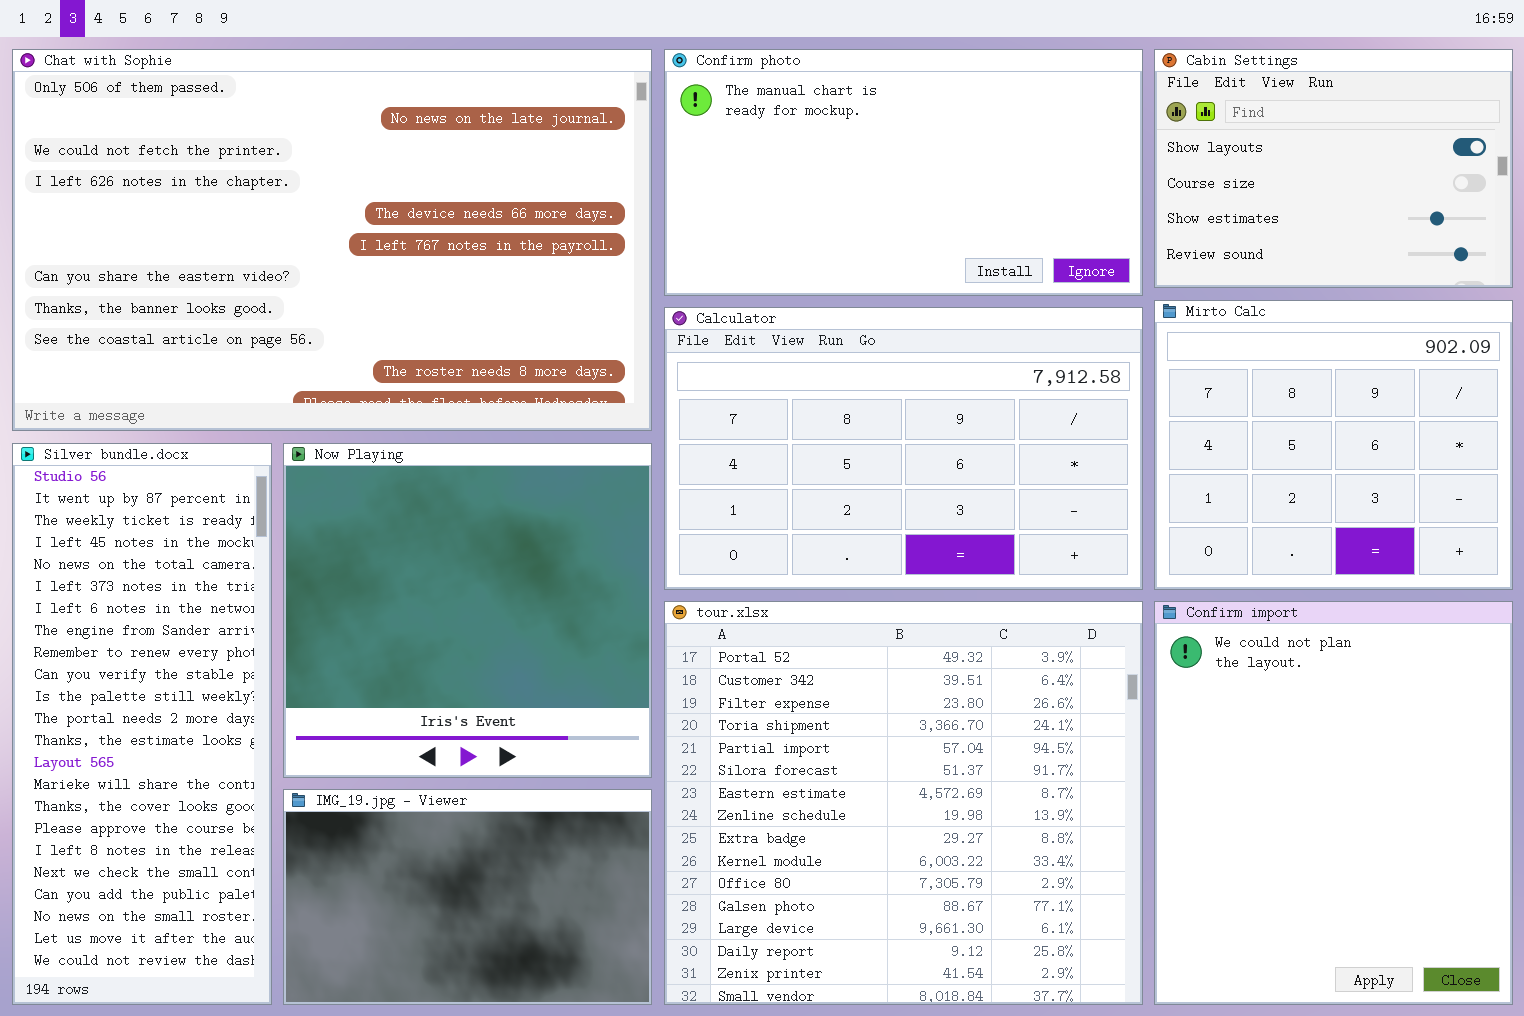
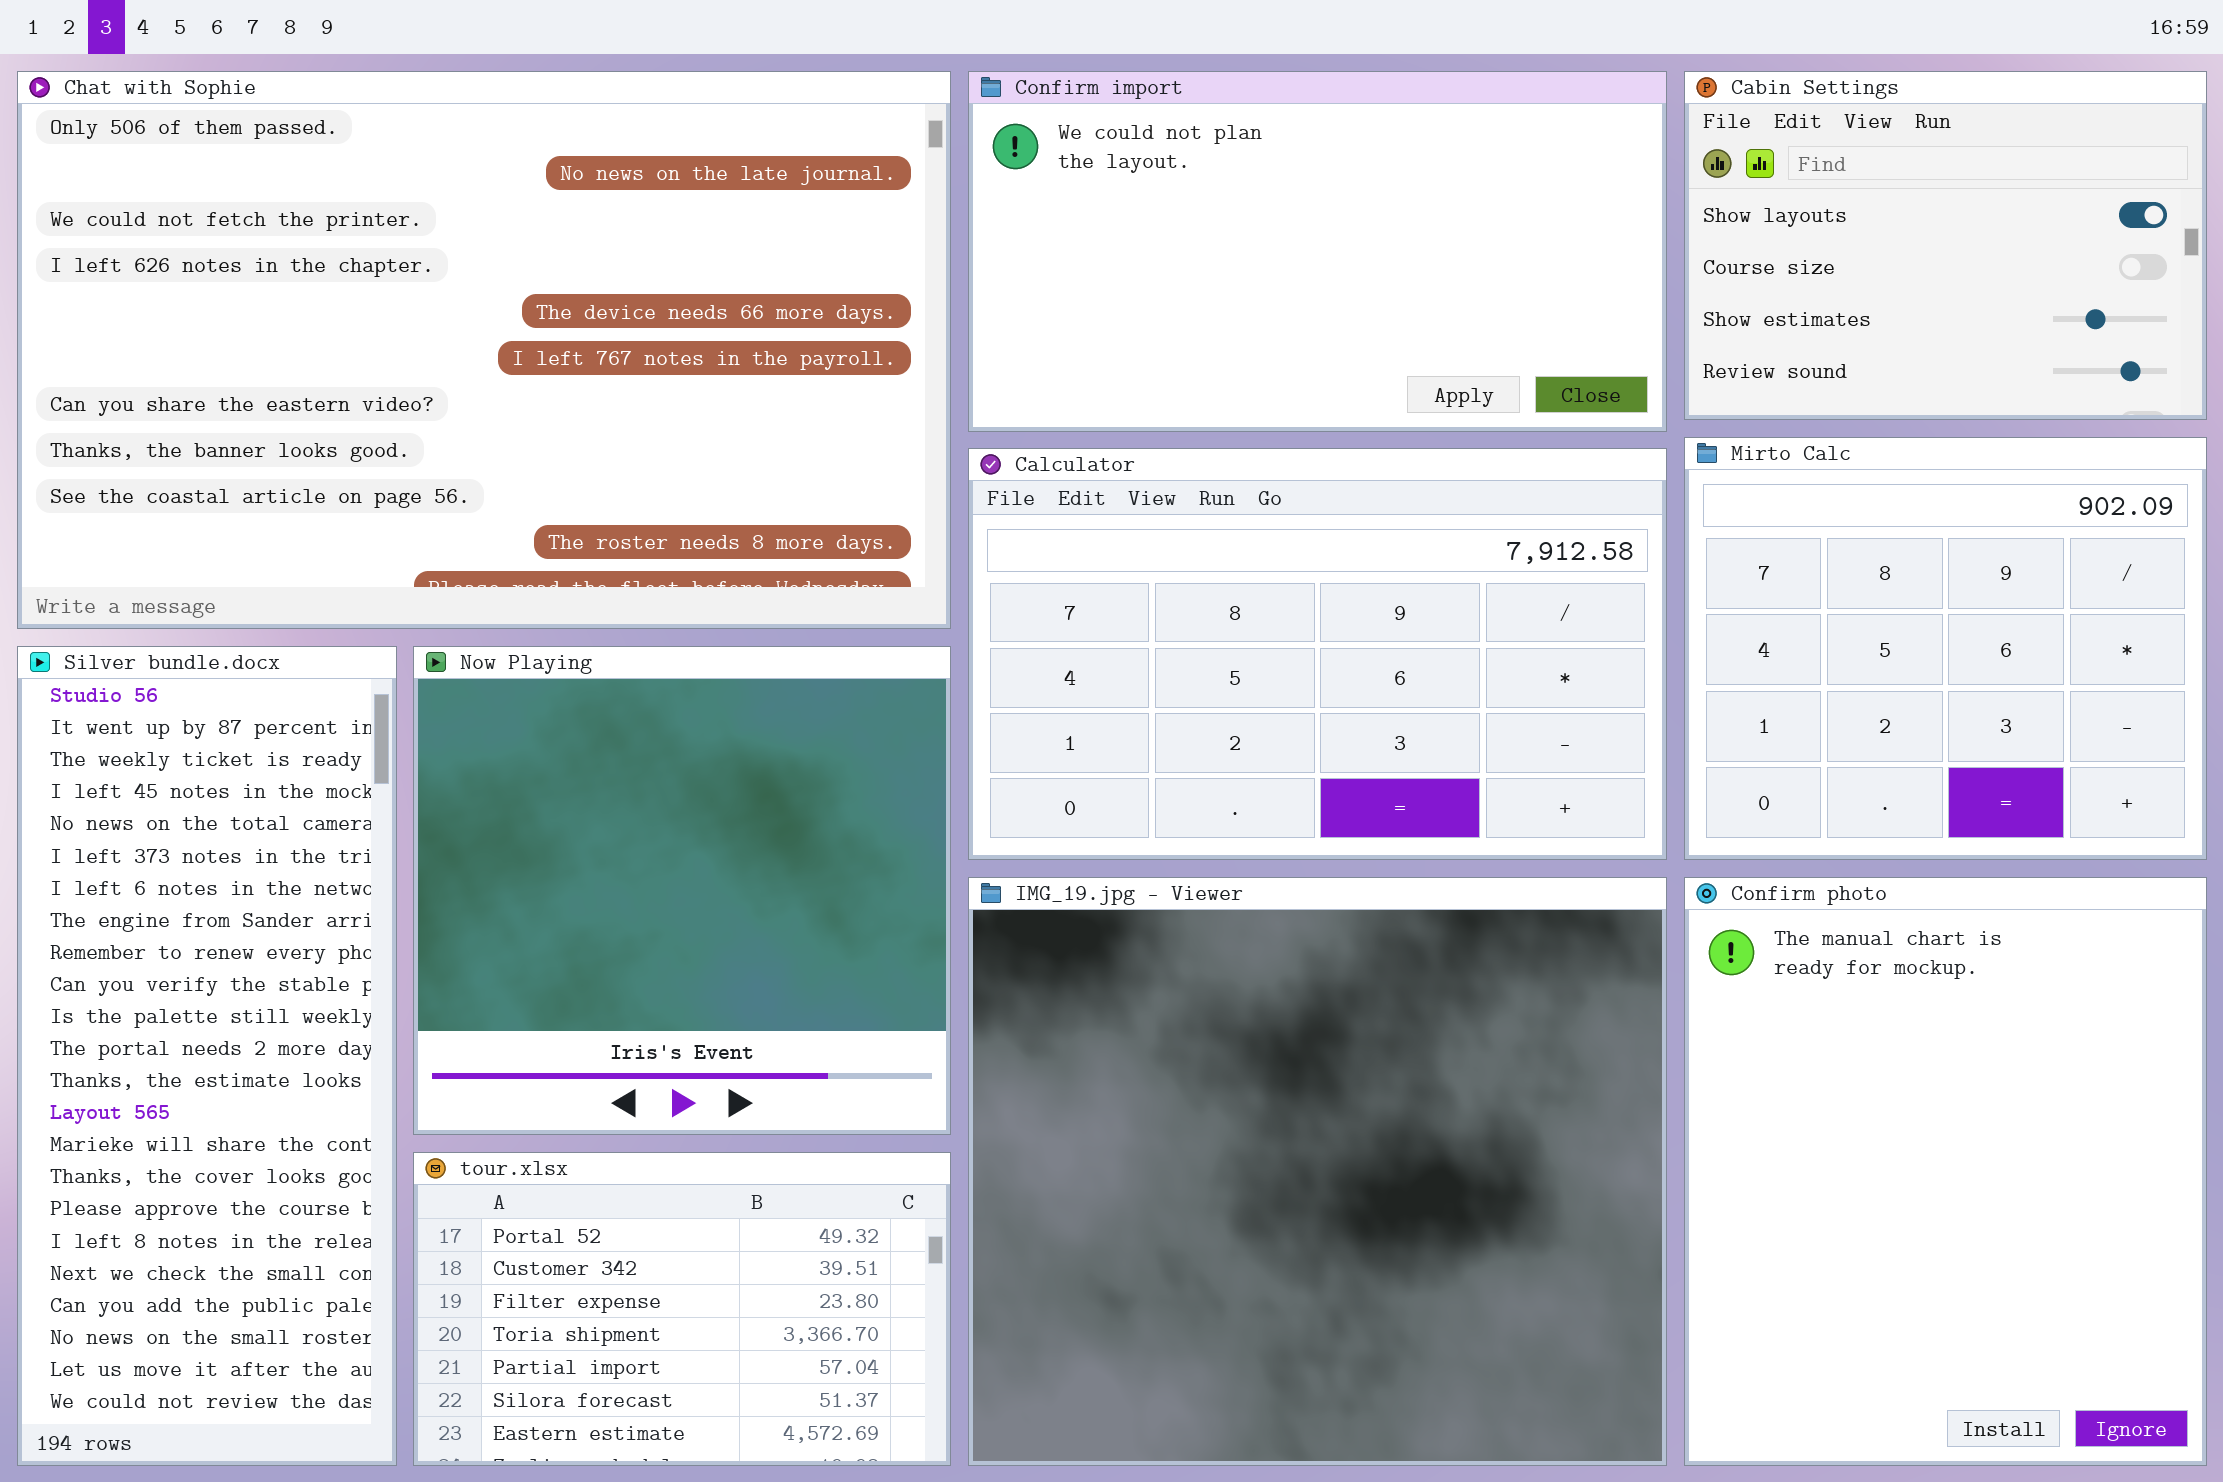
Confirm photo: [664,49,1143,296] -> [1684,877,2207,1466], moved, resized
tour.xlsx: [664,601,1143,1005] -> [413,1152,951,1466], moved, resized
Confirm import: [1154,601,1513,1005] -> [968,71,1667,432], moved, resized
IMG_19.jpg - Viewer: [283,789,652,1005] -> [968,877,1667,1466], moved, resized

